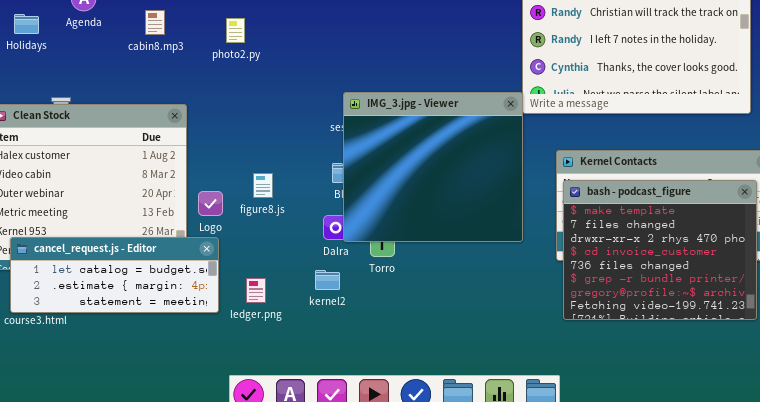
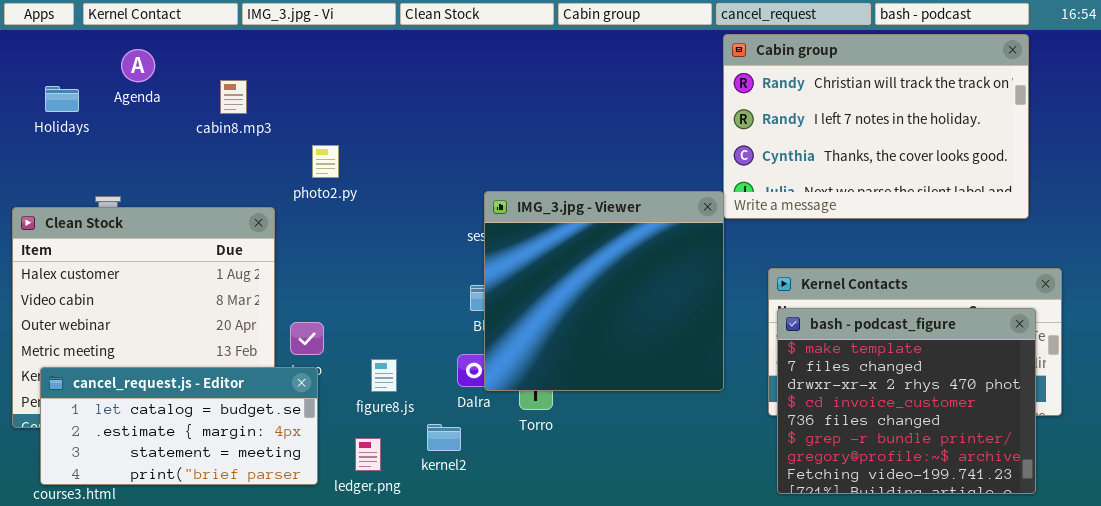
photo2.py: [226,18,245,43] -> [312,145,339,178], moved
figure8.js: [253,173,273,198] -> [371,359,397,392], moved
cancel_request.js - Editor: [10,237,219,313] -> [40,367,318,485], resized
kernel2: [315,270,340,290] -> [427,424,461,451], moved

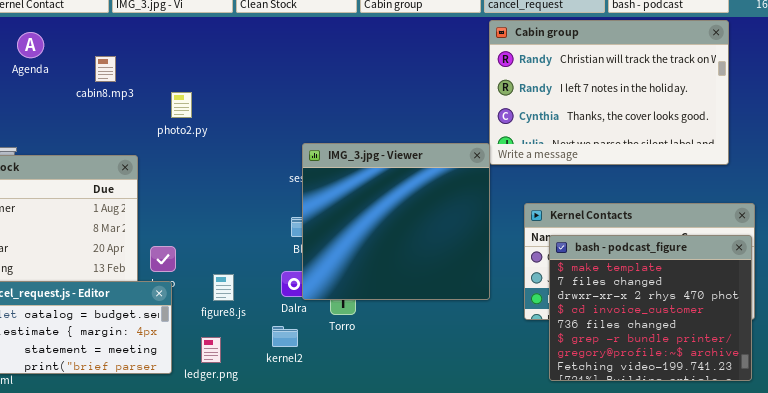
photo2.py: [312,145,339,178] -> [171,92,192,118], moved
bash - podcast_figure: [777,308,1036,494] -> [549,235,752,381], moved
kernel2: [427,424,461,451] -> [272,326,298,347], moved

